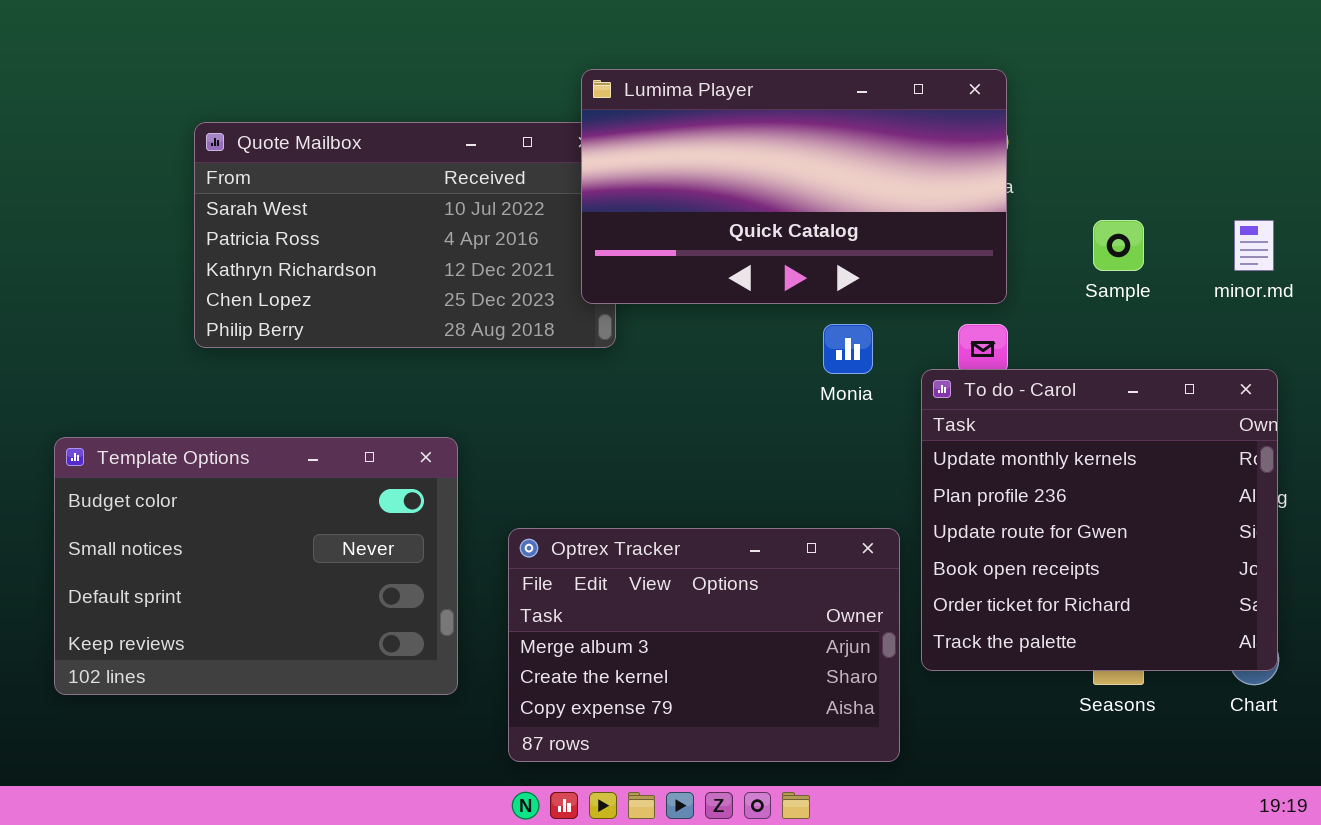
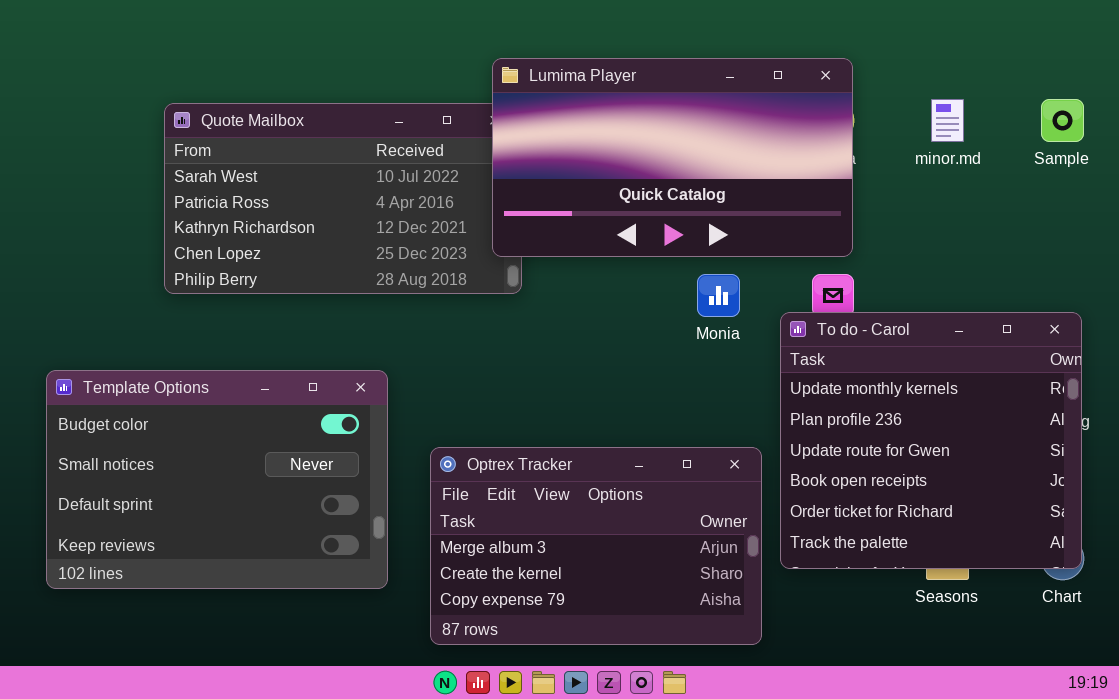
Sample: [1093,220,1144,271] -> [1041,99,1084,142], moved
minor.md: [1234,220,1274,271] -> [931,99,964,142], moved

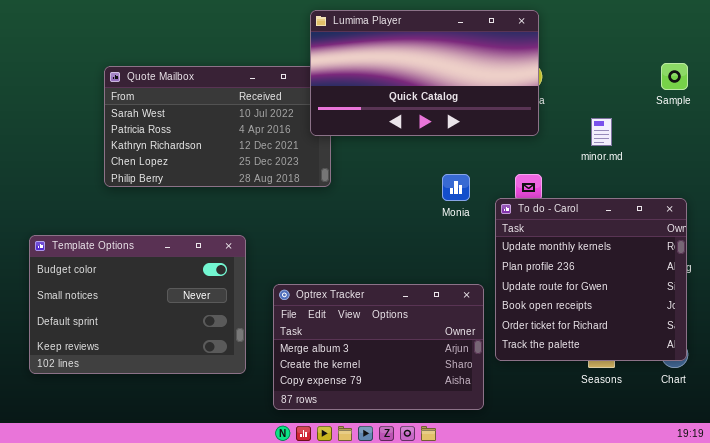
Lumima Player: [492,58,853,257] -> [310,10,539,136], moved
minor.md: [931,99,964,142] -> [591,118,612,146], moved

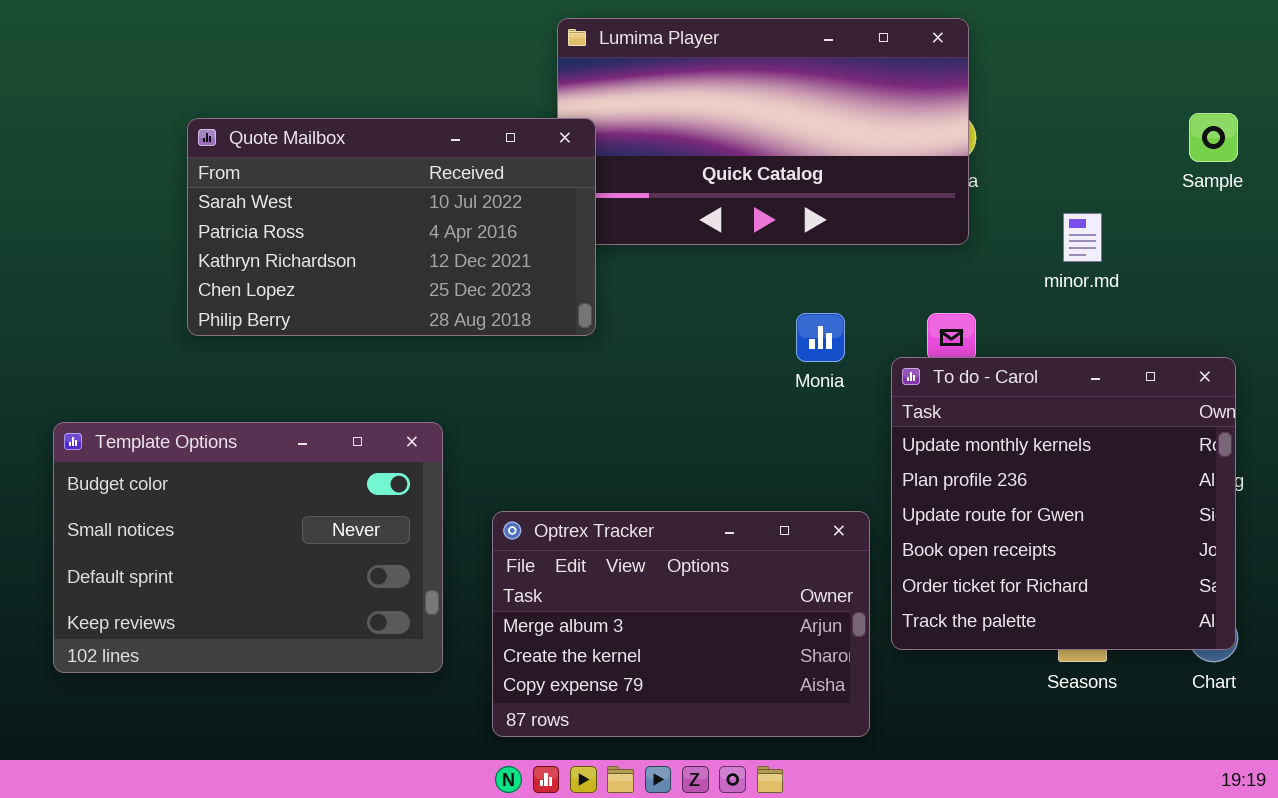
Quote Mailbox: [104,66,331,187] -> [187,118,596,336], raised

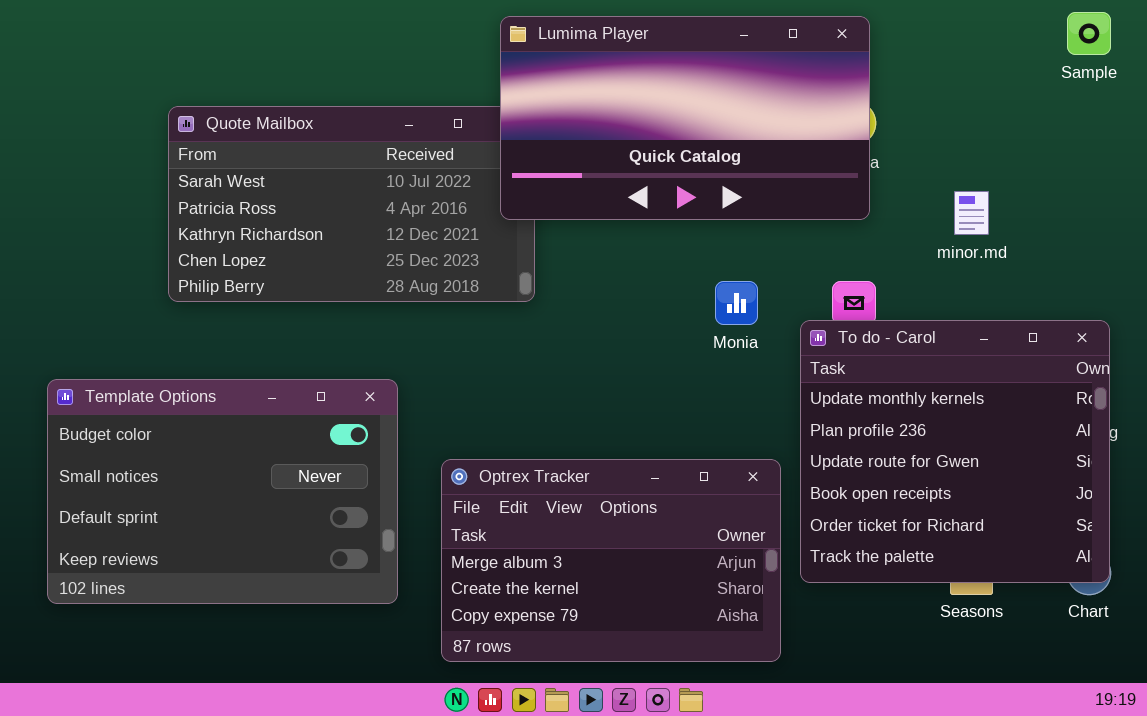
Lumima Player: [557,18,969,245] -> [500,16,870,220], raised
Sample: [1189,113,1238,162] -> [1067,12,1111,55], moved

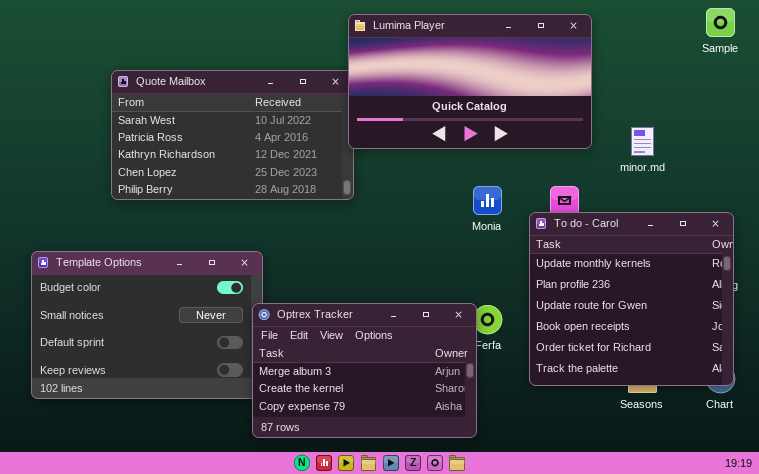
Lumima Player: [500,16,870,220] -> [348,14,592,149], moved
Optrex Tracker: [441,459,781,662] -> [252,303,477,438], moved

